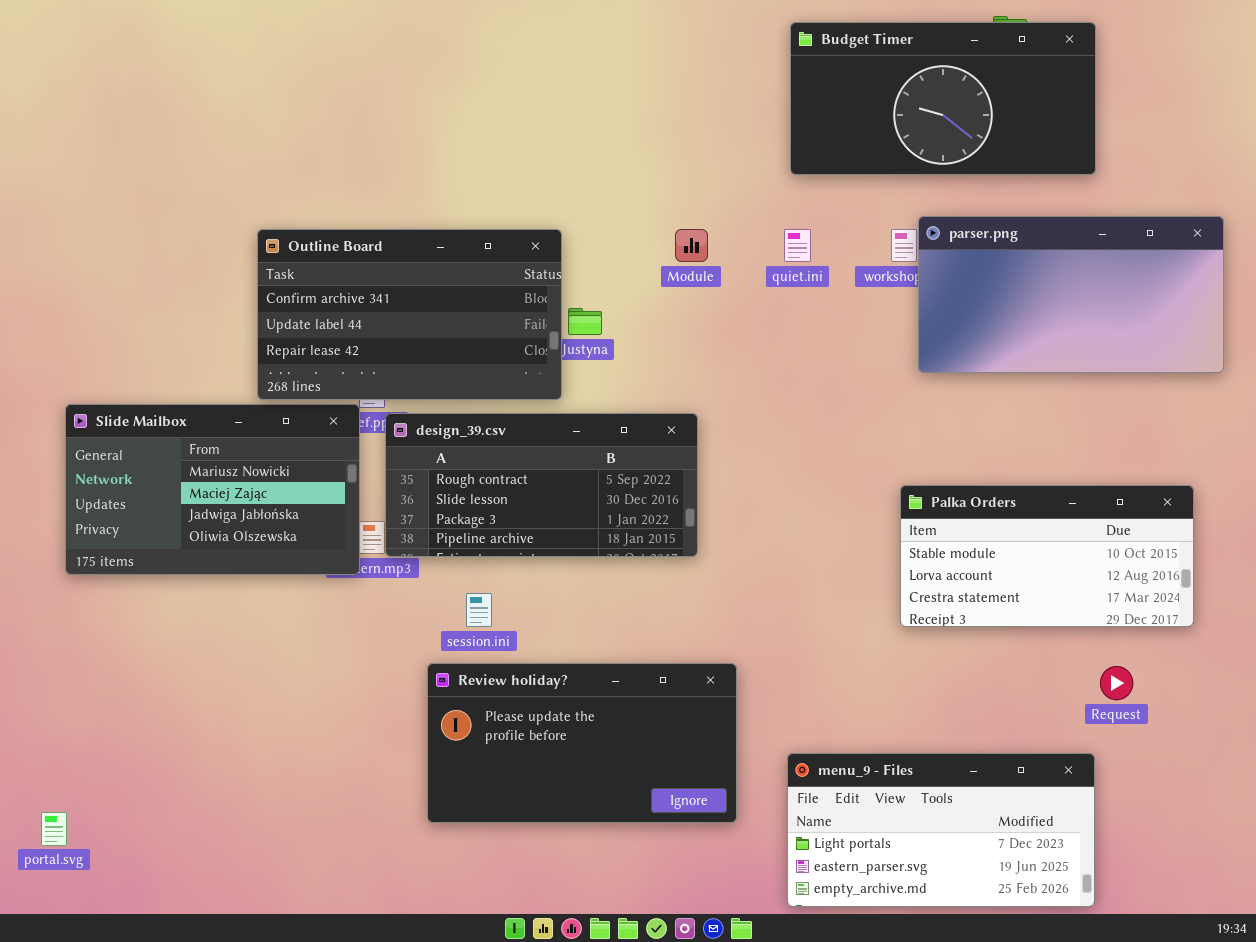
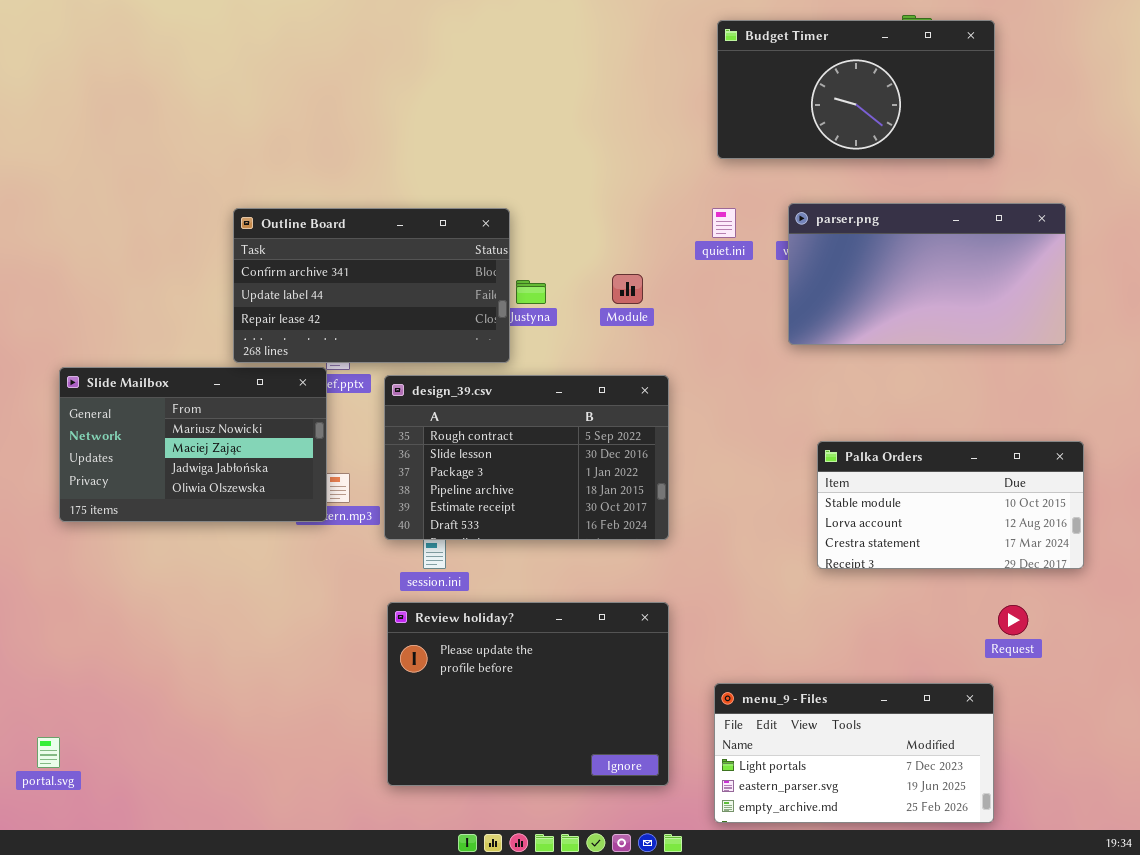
parser.png: [918,216,1224,373] -> [788,203,1066,345], moved
Module: [675,229,708,262] -> [612,274,643,304], moved
design_39.csv: [385,413,698,557] -> [384,375,669,540], moved, resized
Review holiday?: [427,663,737,823] -> [387,602,669,786], resized

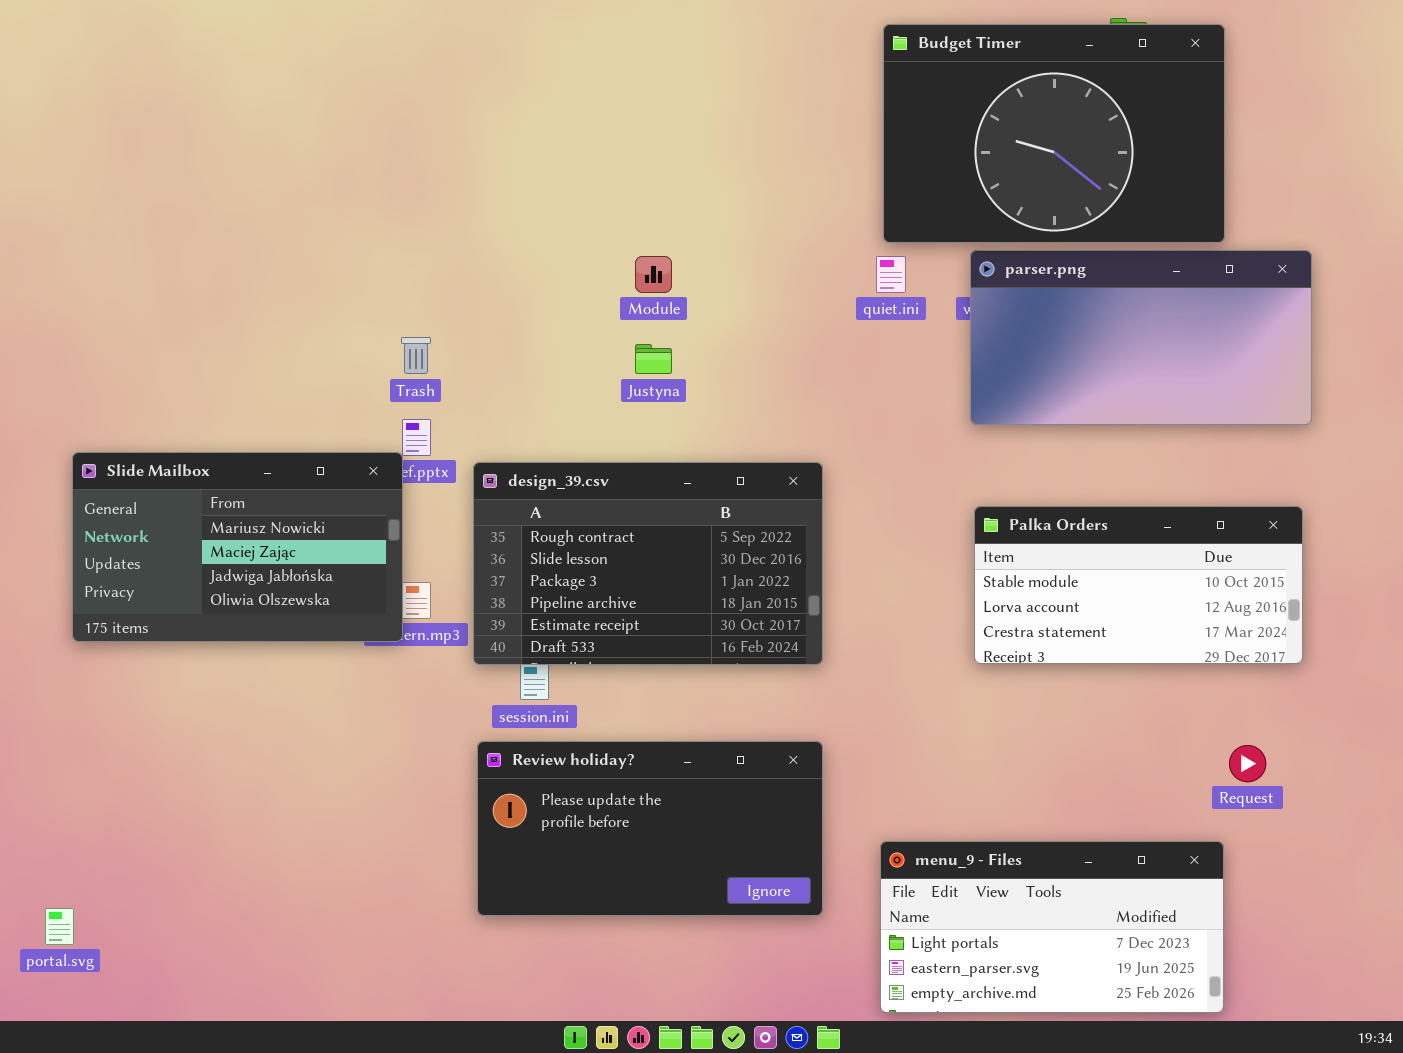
Budget Timer: [717,20,995,159] -> [883,24,1225,243], resized
Outline Board: [233,208,510,363] -> none, closed
Module: [612,274,643,304] -> [635,256,672,293], moved
Palka Orders: [817,441,1084,569] -> [974,506,1303,664], moved
Review holiday?: [387,602,669,786] -> [477,741,823,916], resized

